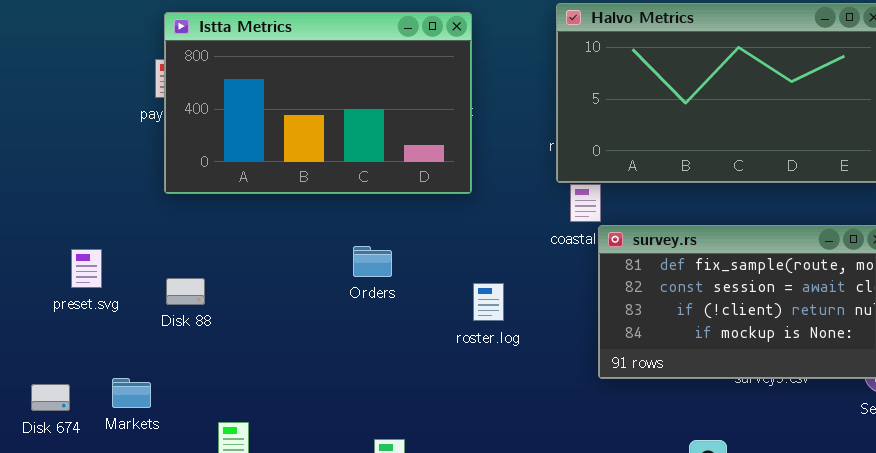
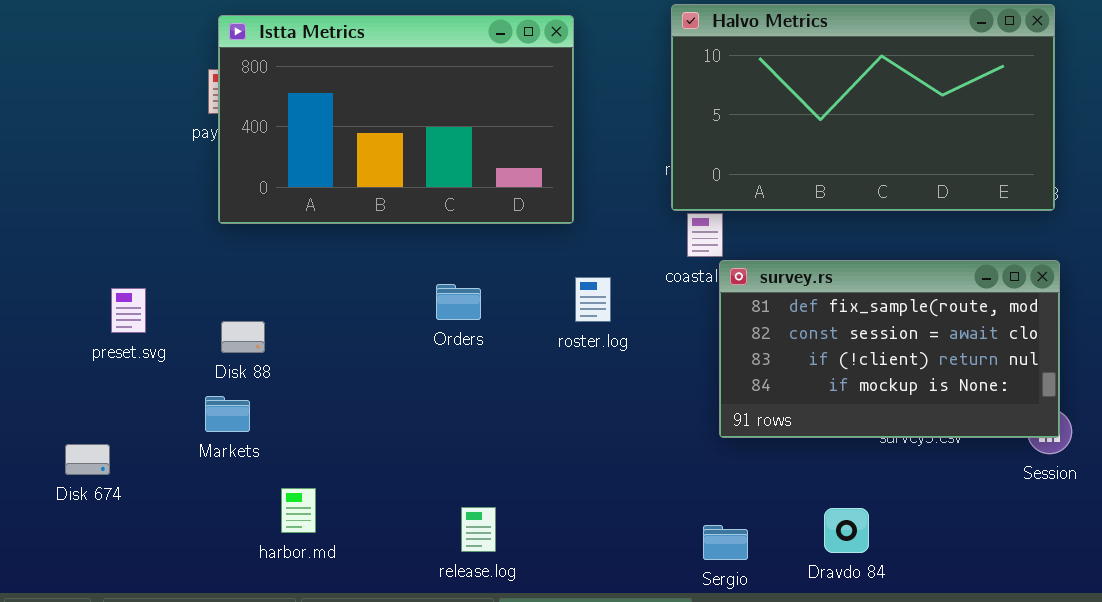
roster.log: [473,283,504,321] -> [575,277,611,322], moved
Markets: [112,378,151,408] -> [205,396,250,432], moved

